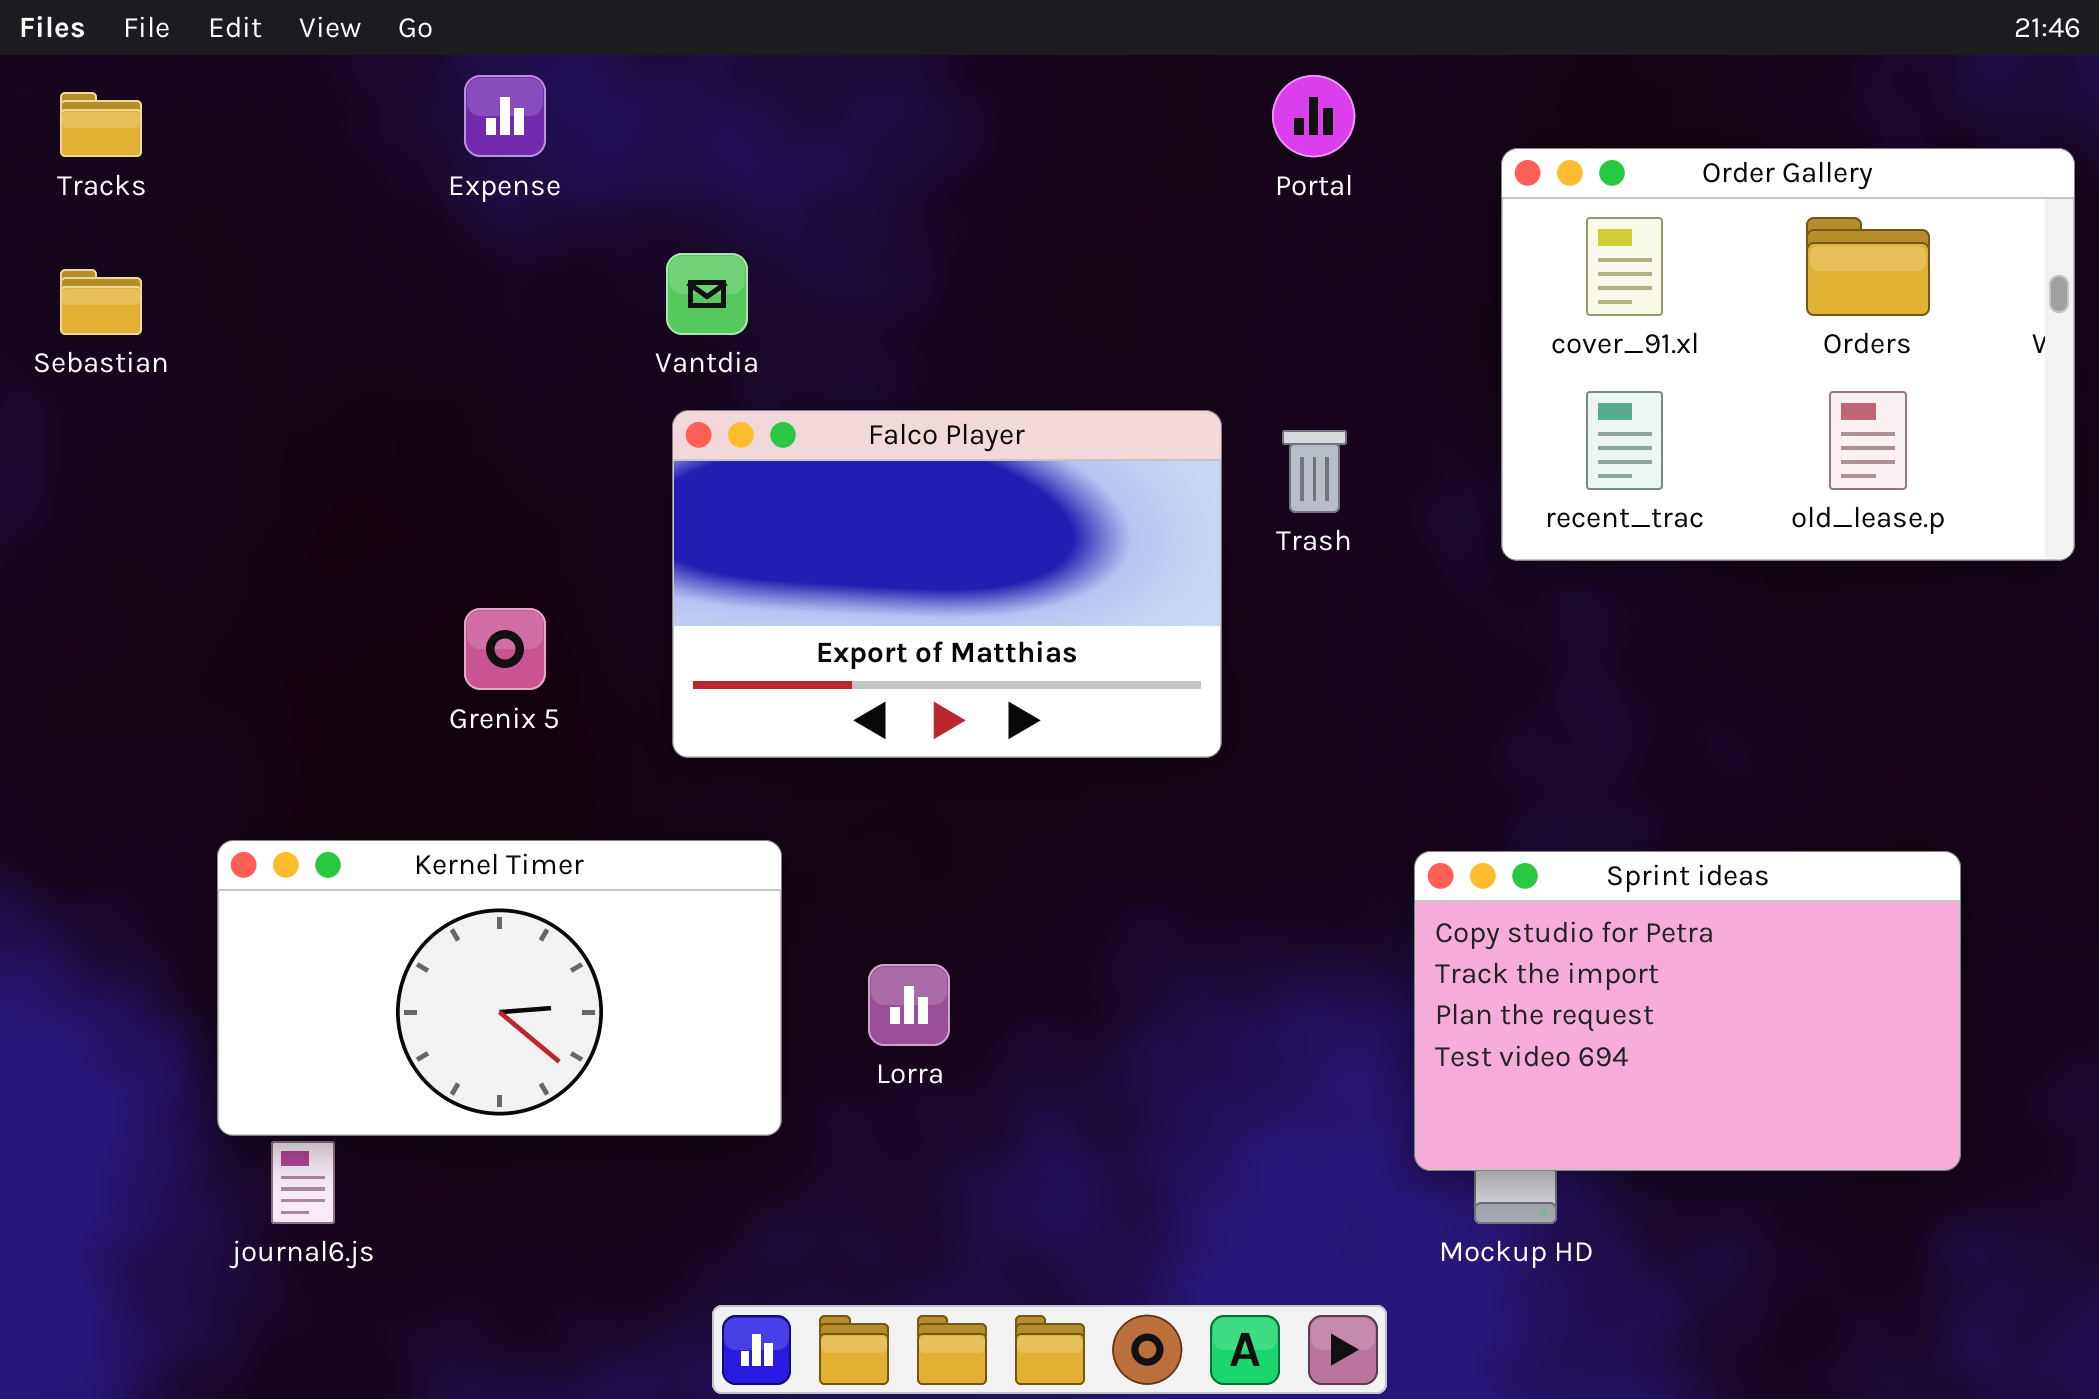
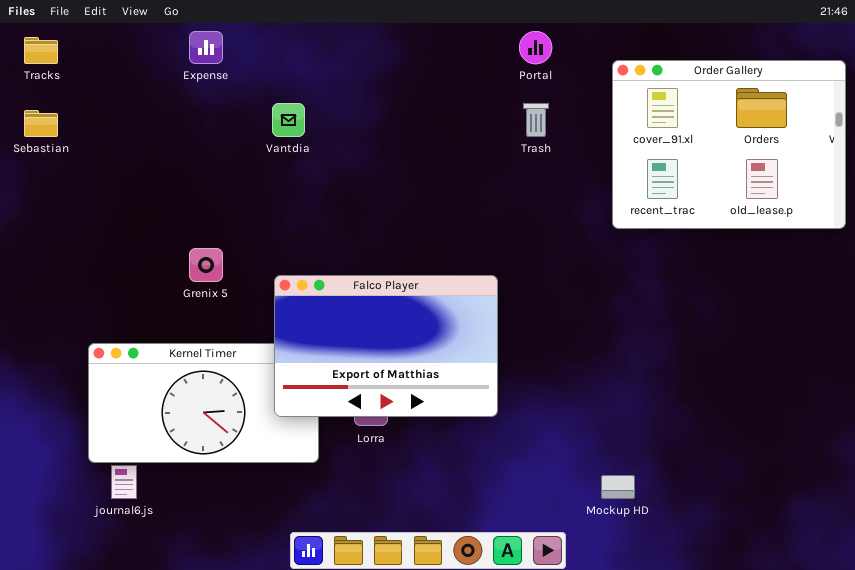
Falco Player: [672,410,1222,758] -> [274,275,498,417], moved
Trash: [1282,430,1347,513] -> [523,103,549,137], moved
Sprint ideas: [1414,851,1961,1171] -> none, closed

